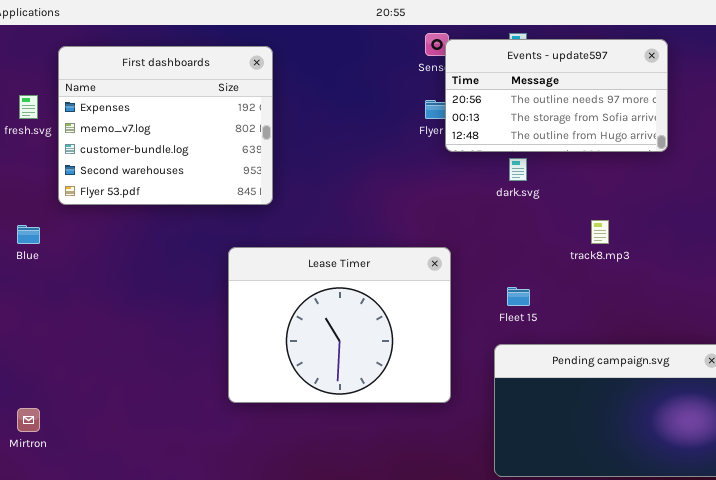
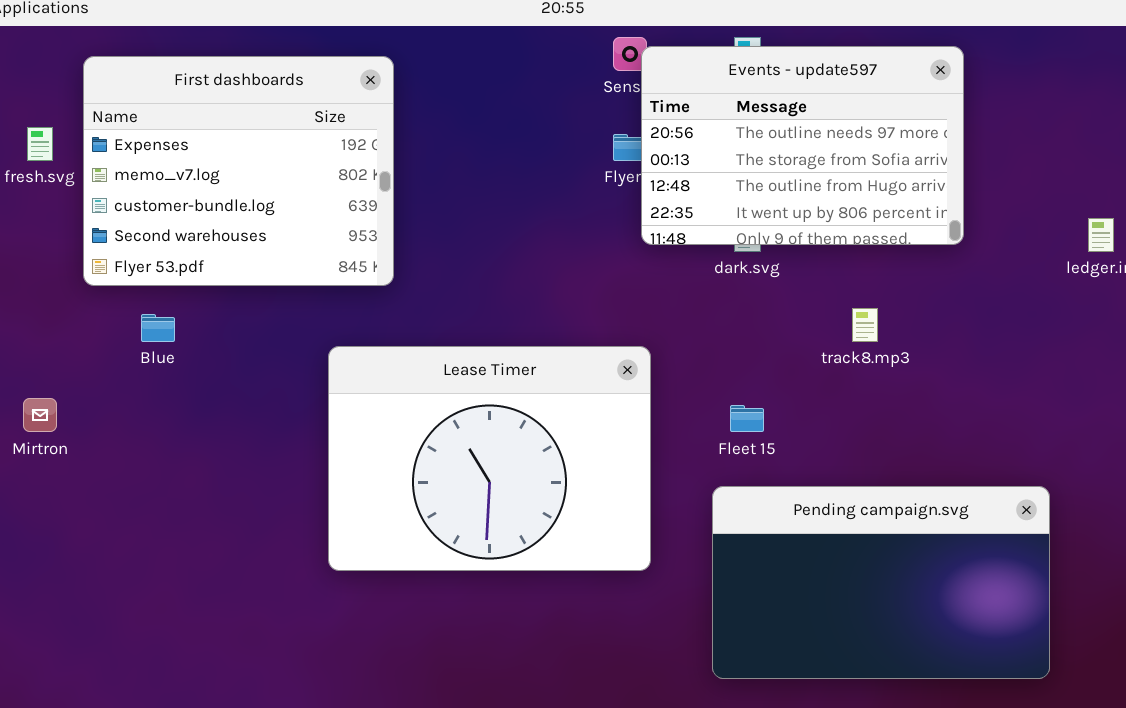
Events - update597: [445,39,668,152] -> [641,46,964,245], resized
Blue: [17,225,40,244] -> [141,314,175,342], moved
Mirtron: [17,408,40,432] -> [23,398,57,432], moved

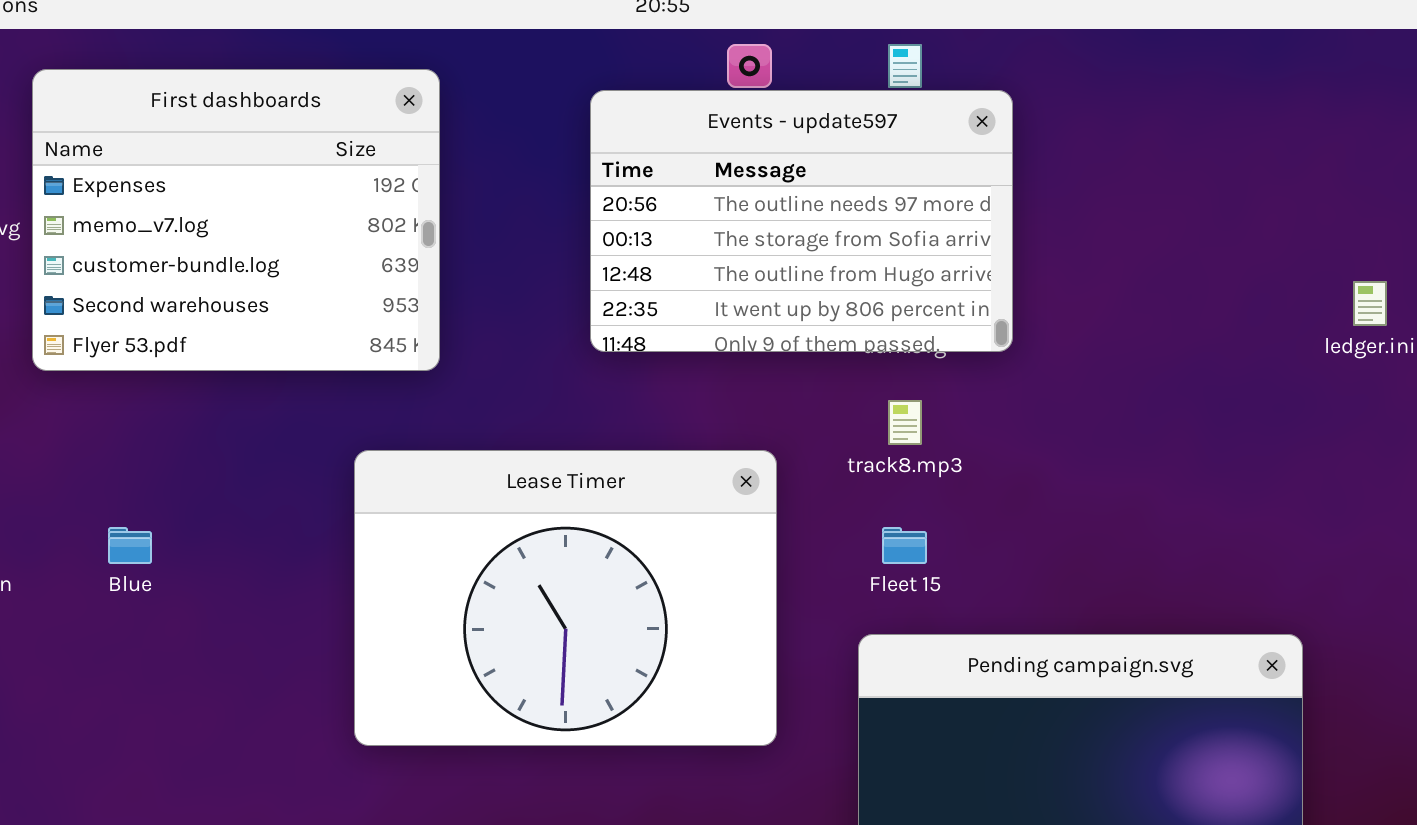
Events - update597: [641,46,964,245] -> [590,90,1013,352], moved
track8.mp3: [852,308,878,342] -> [888,400,922,445], moved
Blue: [141,314,175,342] -> [108,527,152,564], moved

